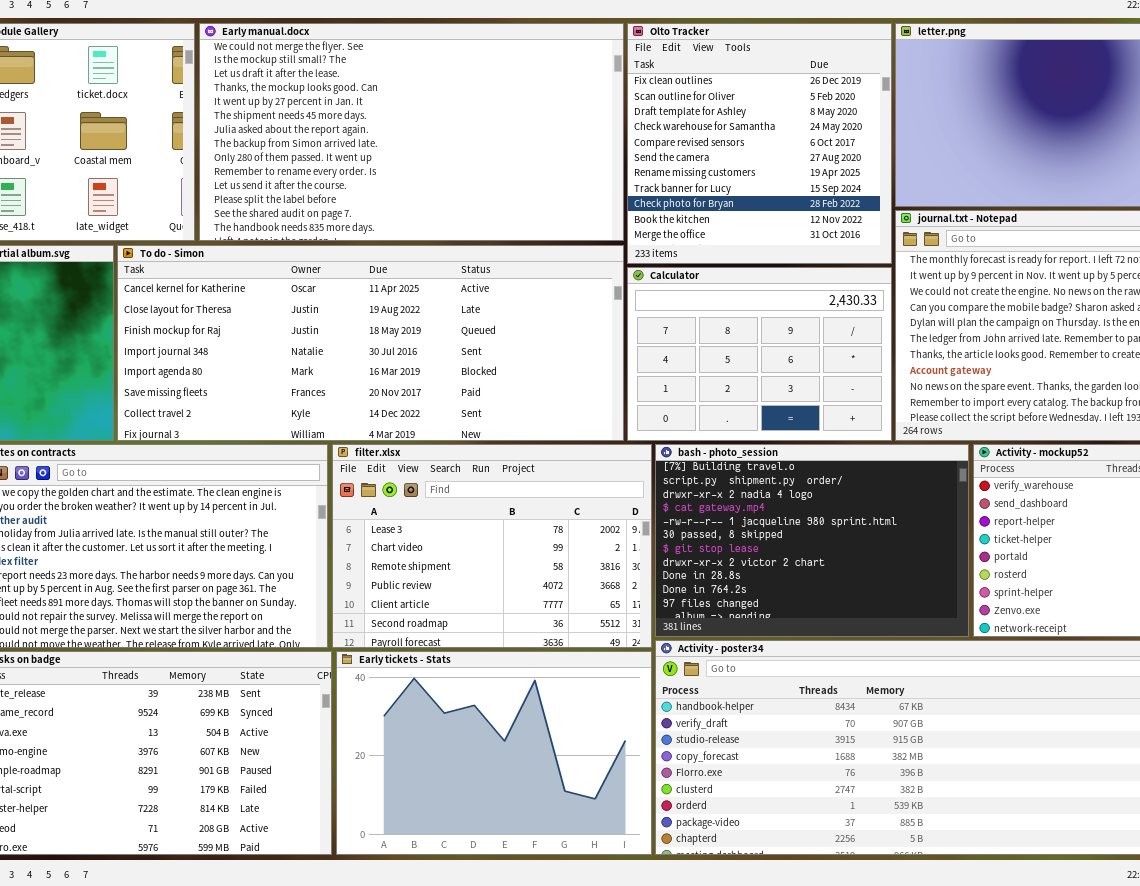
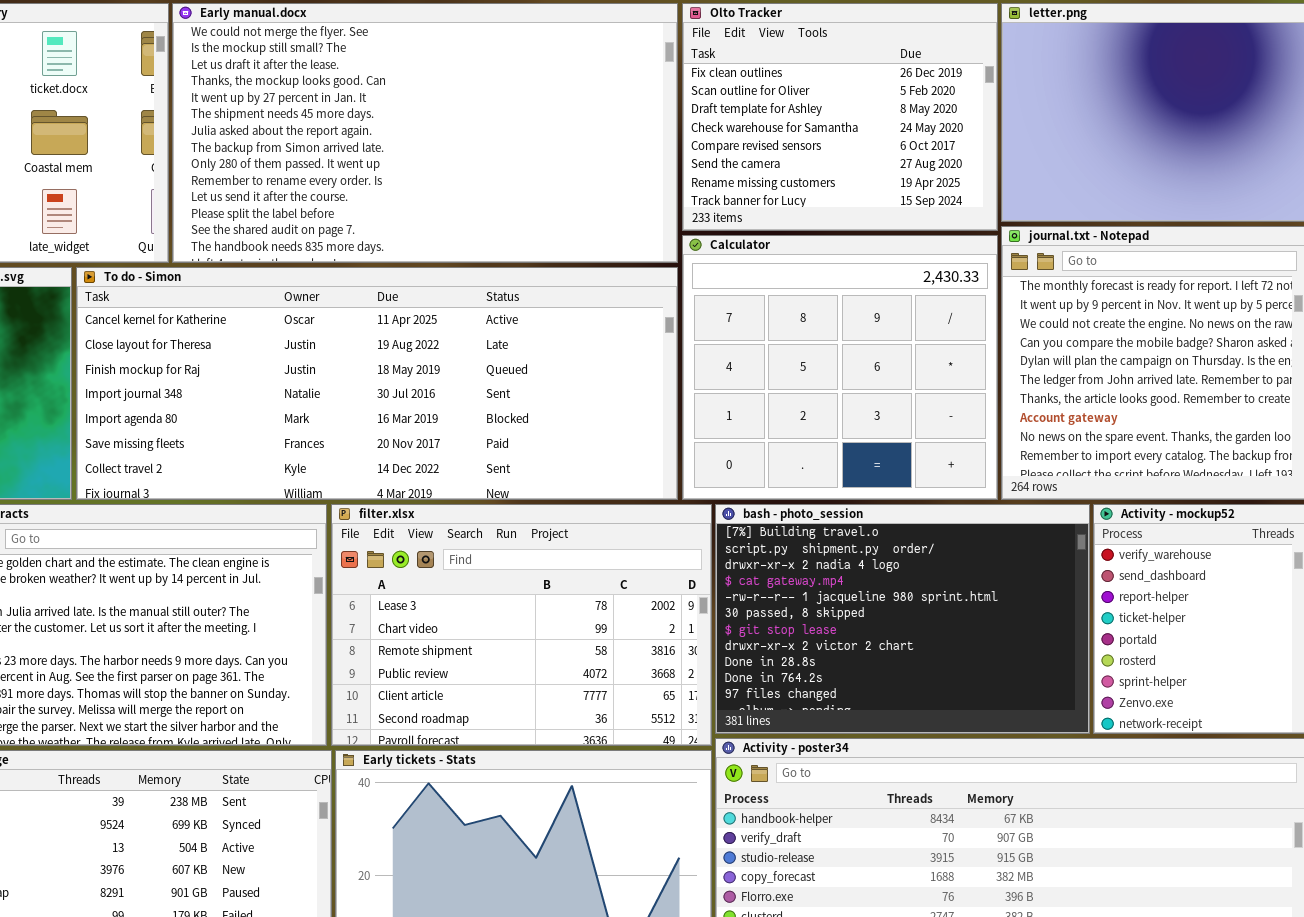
Olto Tracker: [627,23,892,264] -> [682,3,998,231], resized
Calculator: [627,267,892,441] -> [682,235,998,500], resized

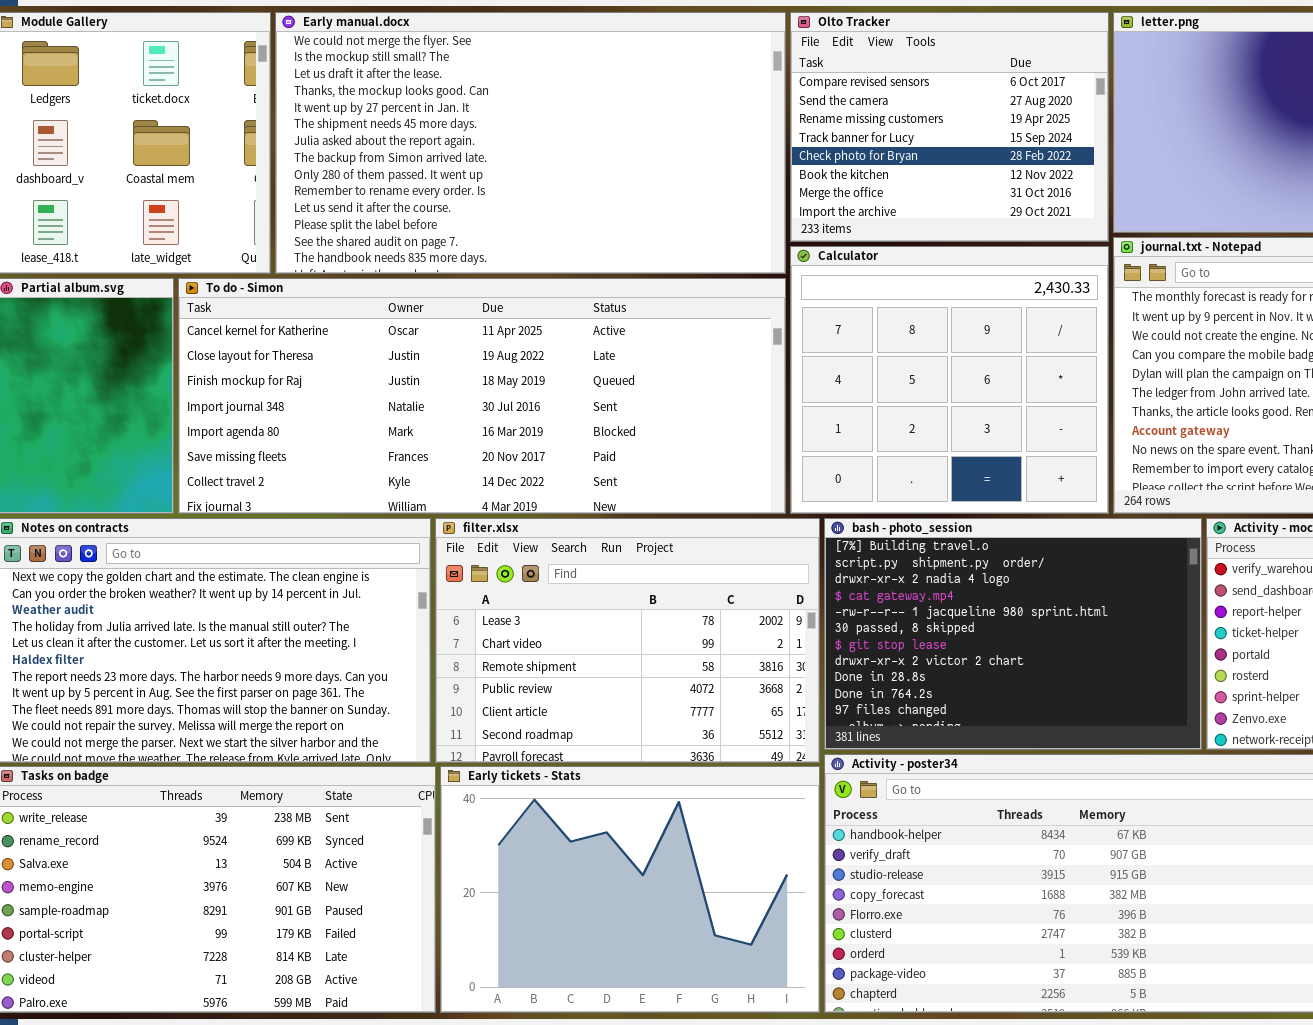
Olto Tracker: [682,3,998,231] -> [790,12,1109,242], scrolled down 4 rows

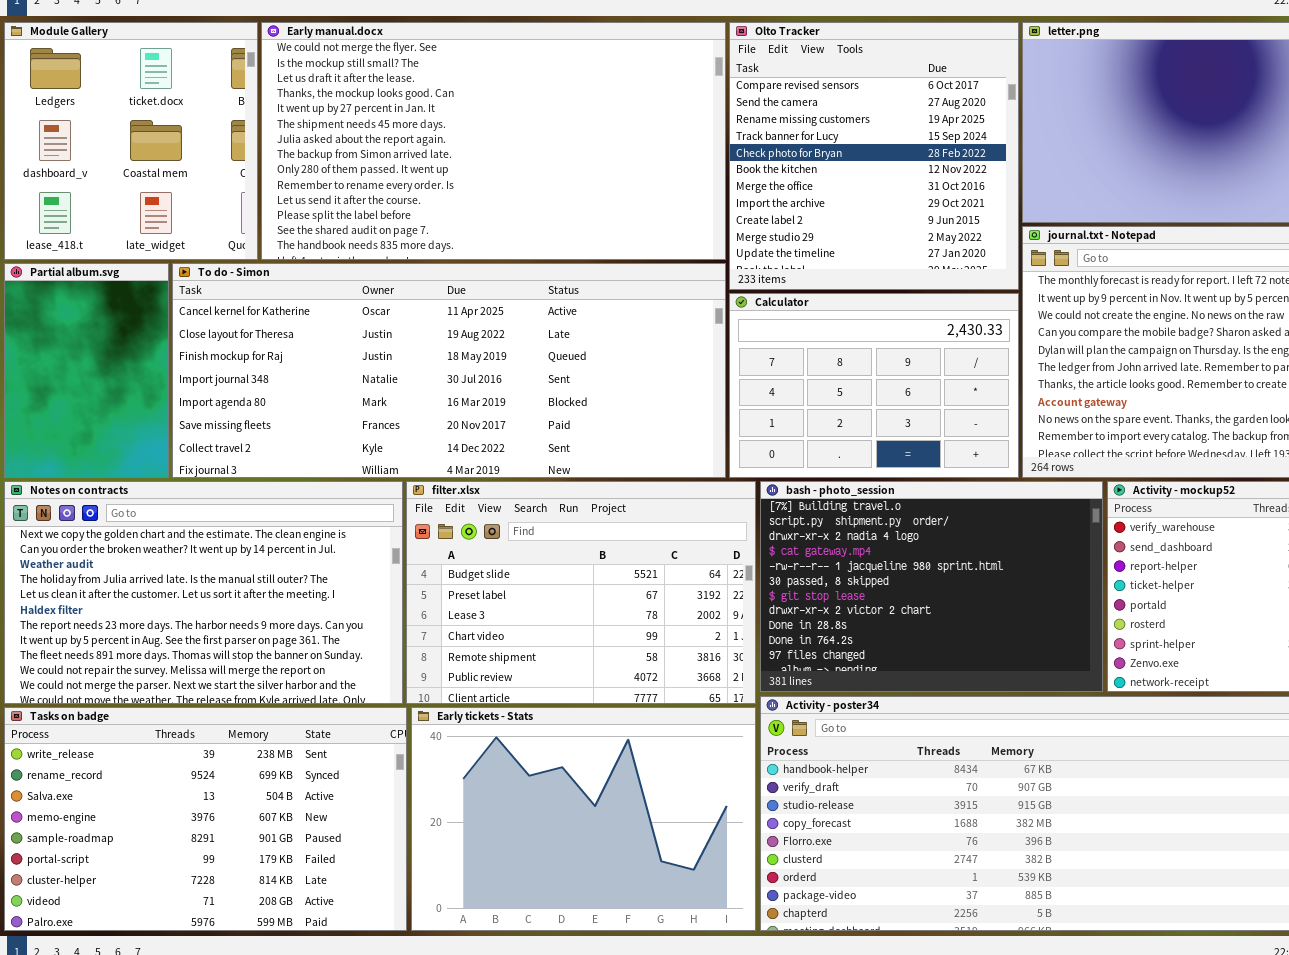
Olto Tracker: [790,12,1109,242] -> [729,22,1019,290], resized
Calculator: [790,246,1109,514] -> [729,293,1019,478], resized
filter.xlsx: [435,518,820,763] -> [406,481,756,704], scrolled up 2 rows

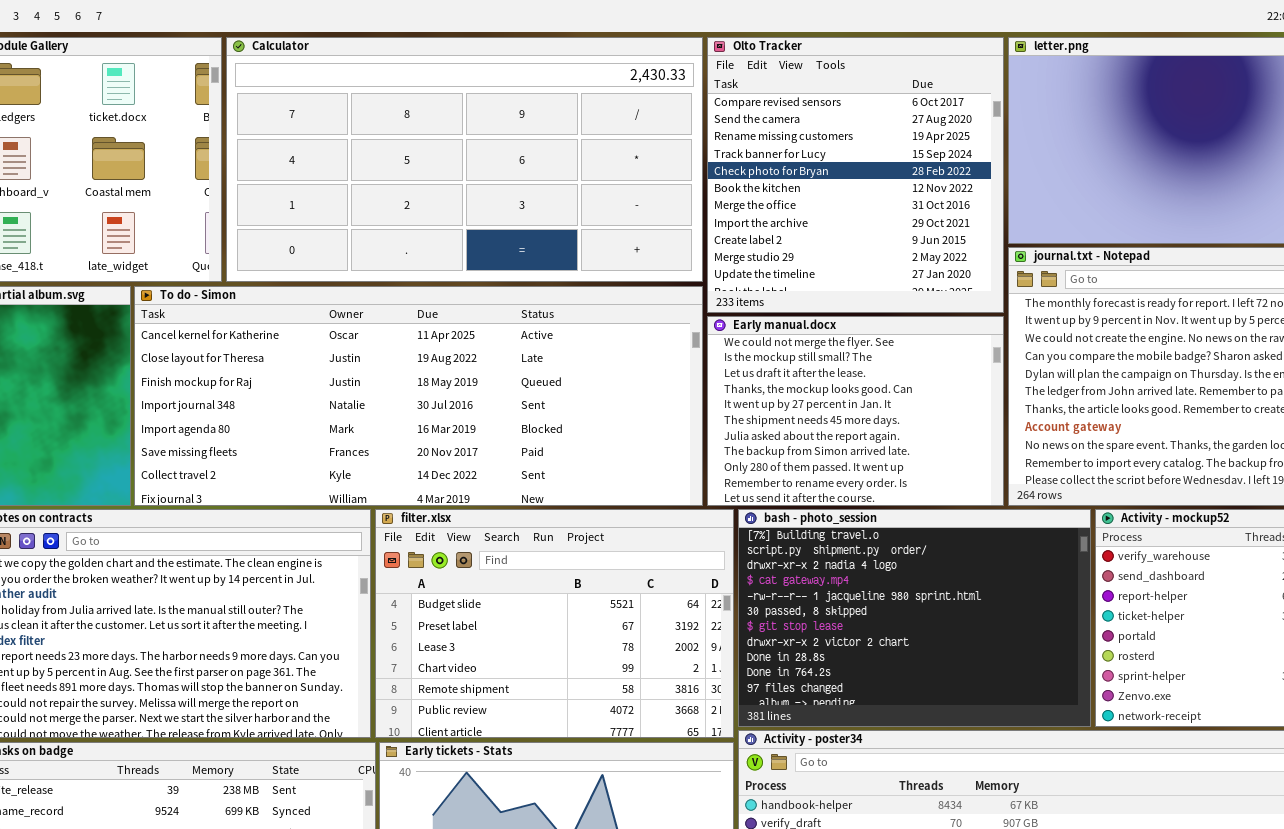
Early manual.docx: [261,22,726,260] -> [707,316,1004,506], moved, resized
Calculator: [729,293,1019,478] -> [226,37,703,282], moved, resized

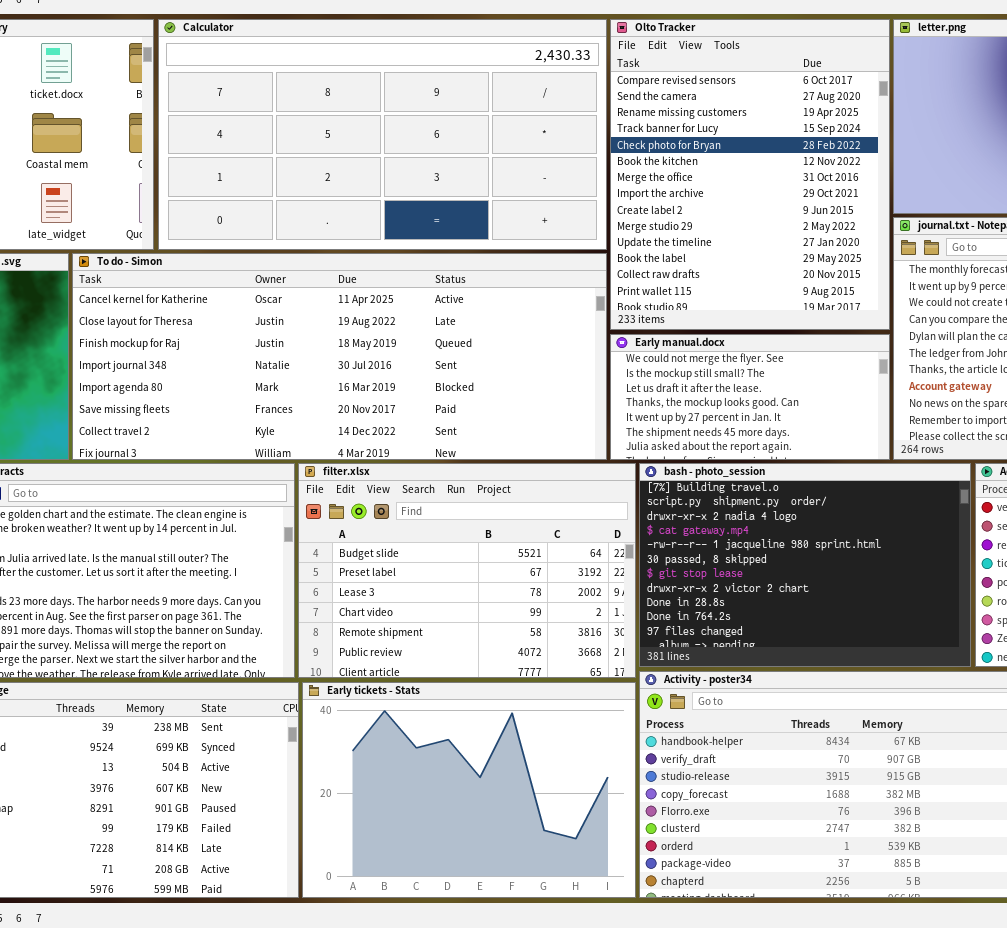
Olto Tracker: [707,37,1004,313] -> [610,19,890,330], resized
Early manual.docx: [707,316,1004,506] -> [610,334,890,460], resized

